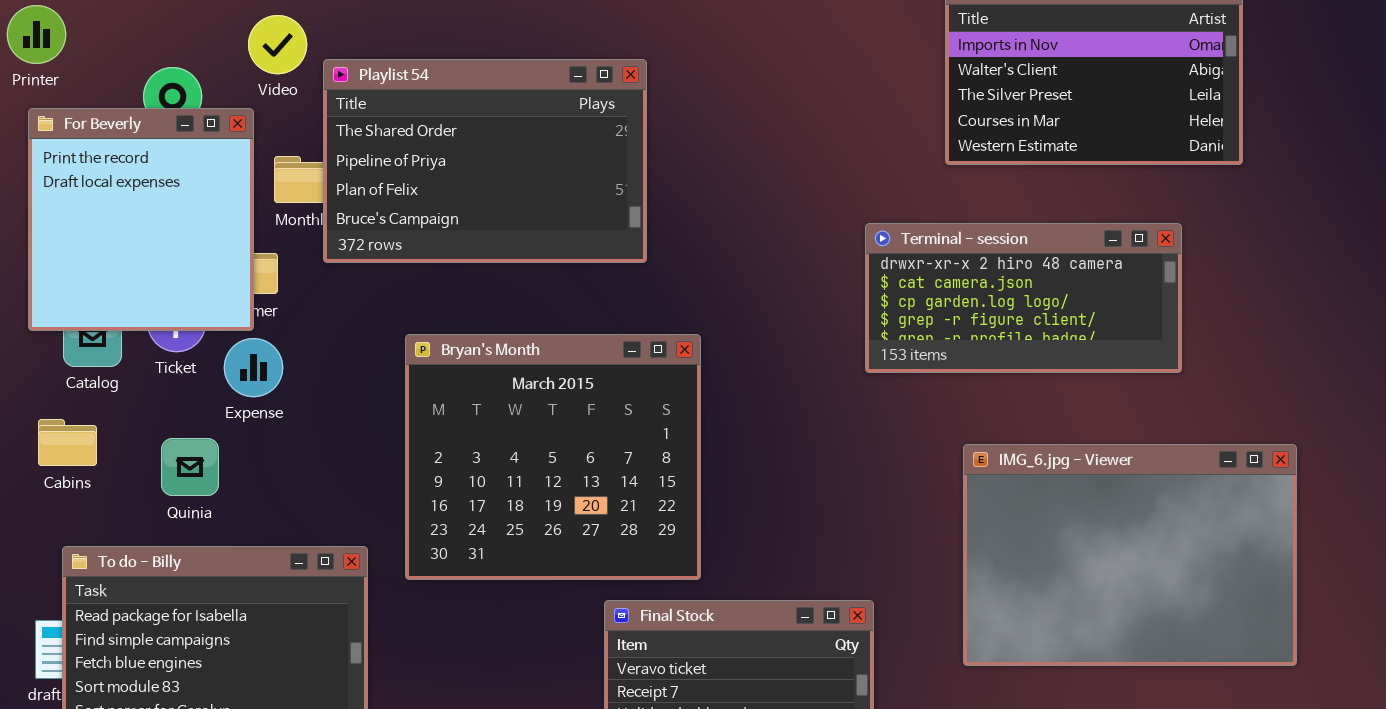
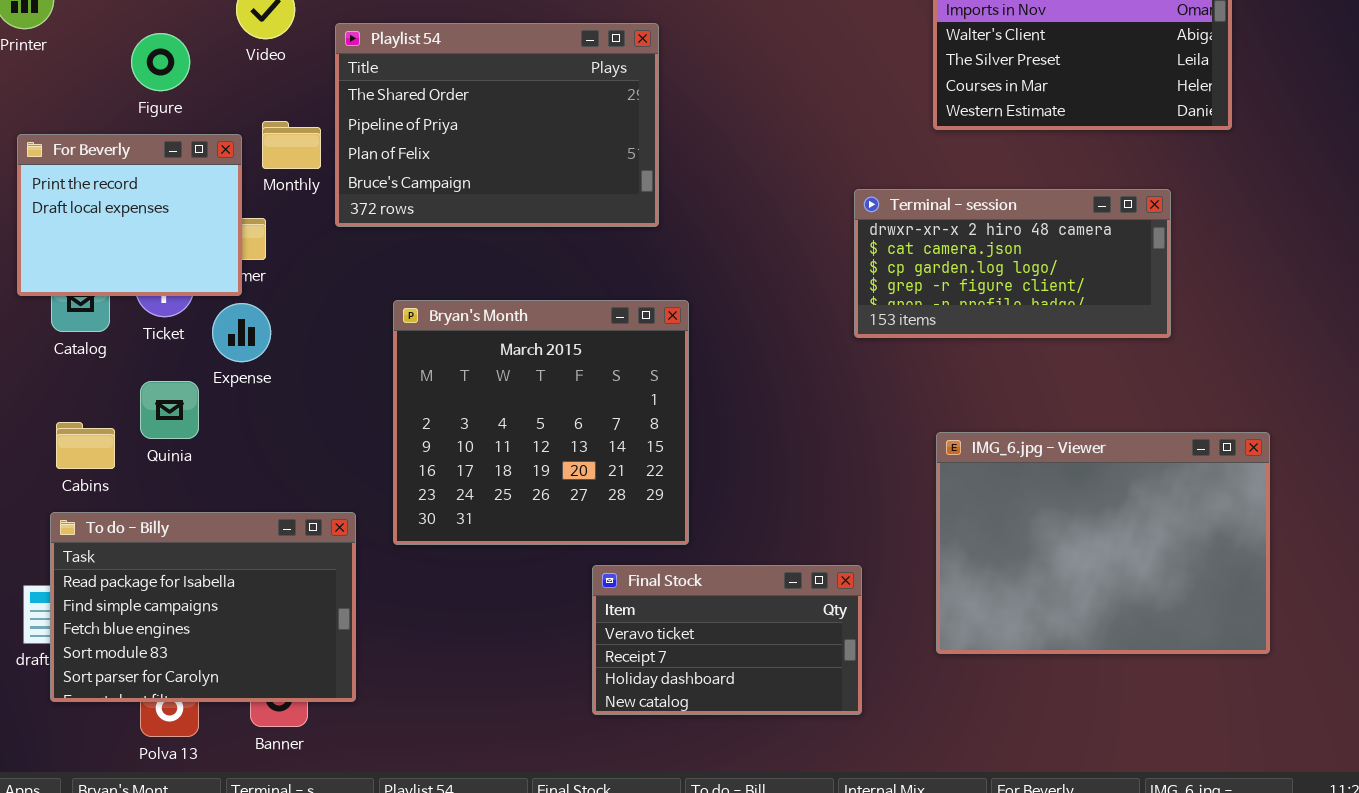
Playlist 54: [323,59,647,263] -> [335,23,659,227], moved
For Beverly: [28,108,254,331] -> [17,134,242,296], resized
Cabins: [38,419,97,466] -> [56,422,115,469], moved
Quinia: [161,438,219,496] -> [140,381,199,439], moved
IMG_6.jpg - Viewer: [963,444,1297,666] -> [936,432,1270,654], moved

